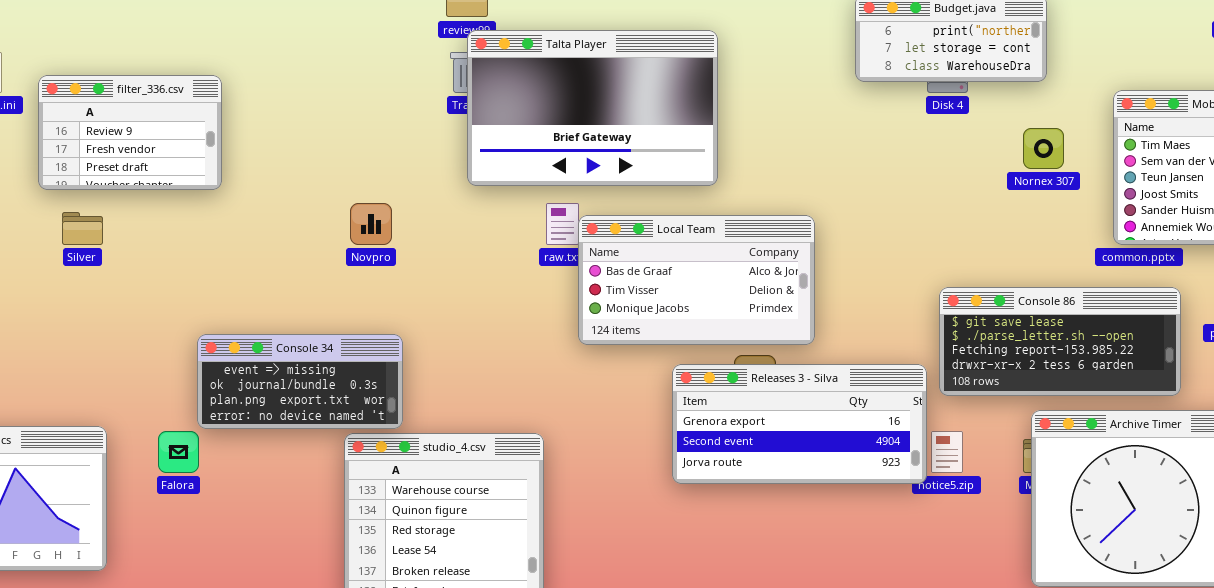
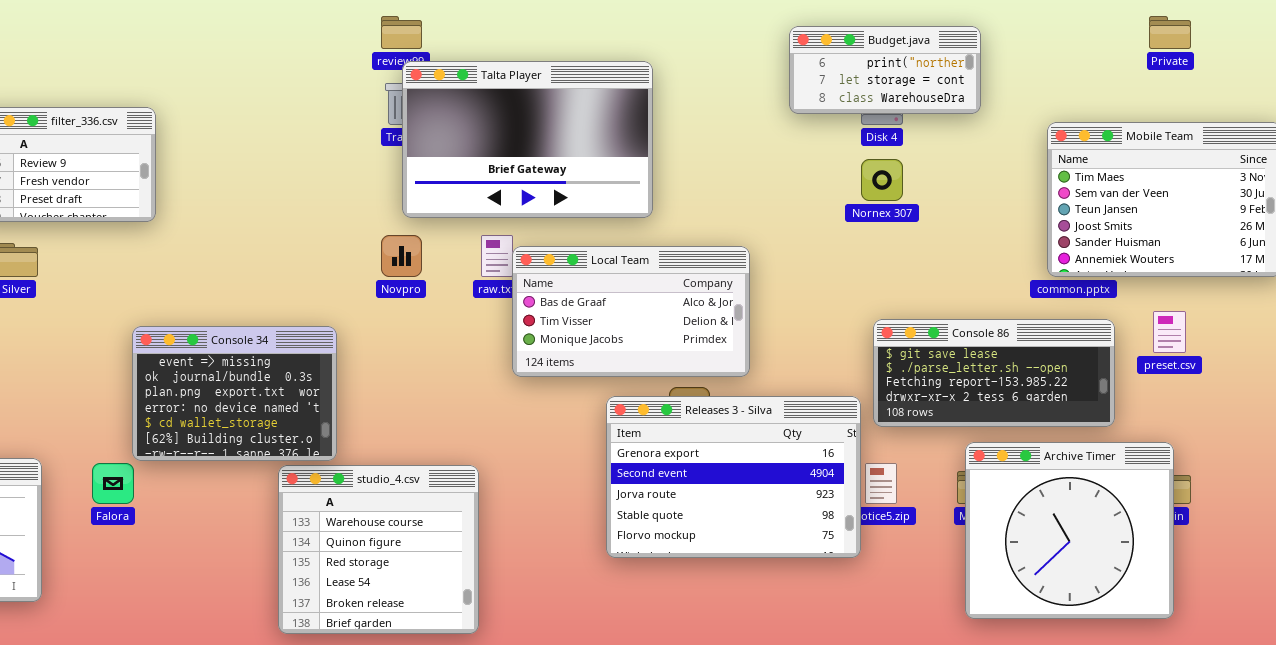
Nornex 307: [1023,128,1064,169] -> [861,159,903,201], moved
Novpro: [350,203,392,245] -> [381,235,422,277], moved
Console 34: [197,334,403,429] -> [132,326,337,461], resized
Releases 3 - Silva: [672,364,927,484] -> [606,396,861,558], resized

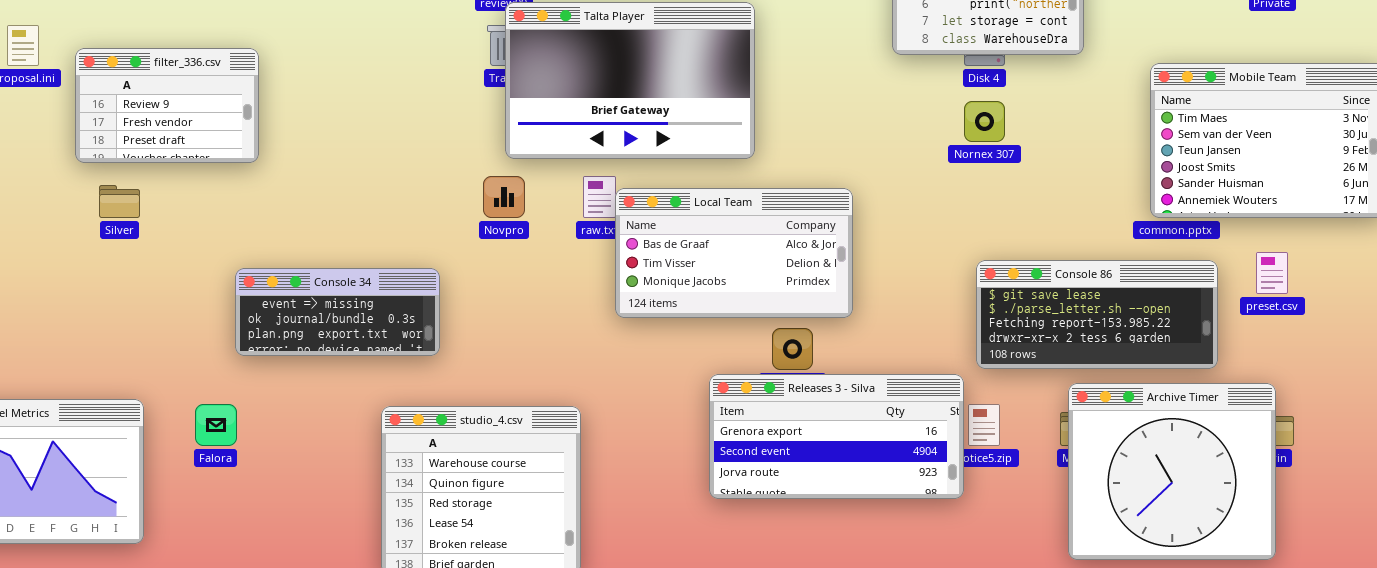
Console 34: [132,326,337,461] -> [235,268,440,356], resized
Releases 3 - Silva: [606,396,861,558] -> [709,374,964,499], resized

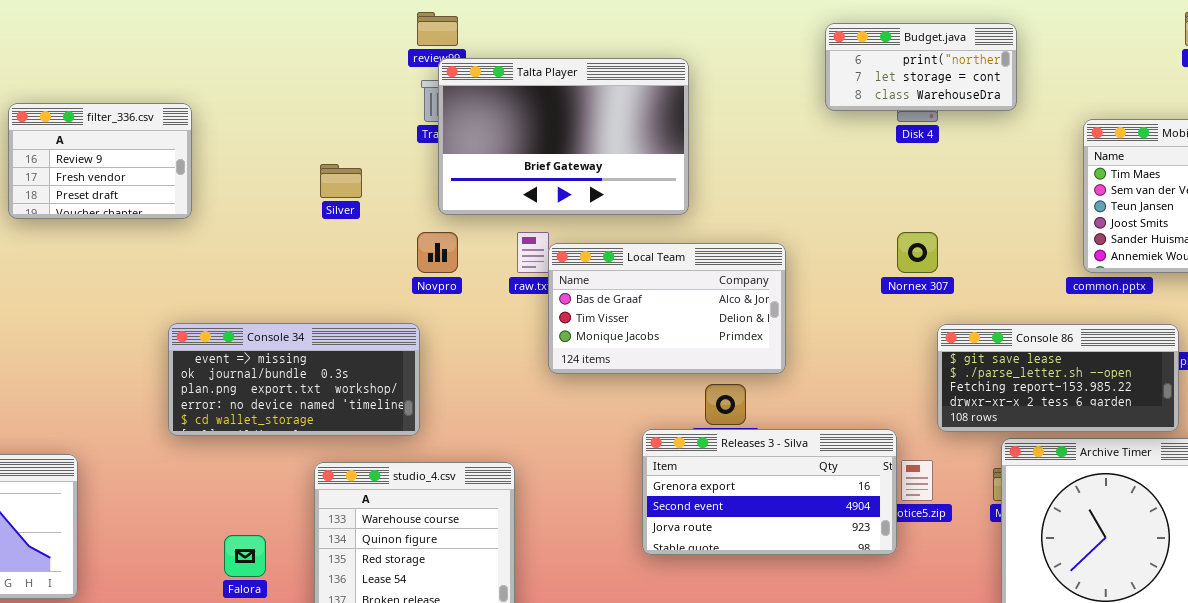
Nornex 307: [964,101,1005,142] -> [897,232,938,273], moved
Silver: [99,185,140,218] -> [320,164,362,198], moved
Console 86: [976,260,1218,369] -> [937,324,1179,432], moved
Console 34: [235,268,440,356] -> [168,323,420,436], resized
Falora: [195,404,237,446] -> [224,535,266,577], moved

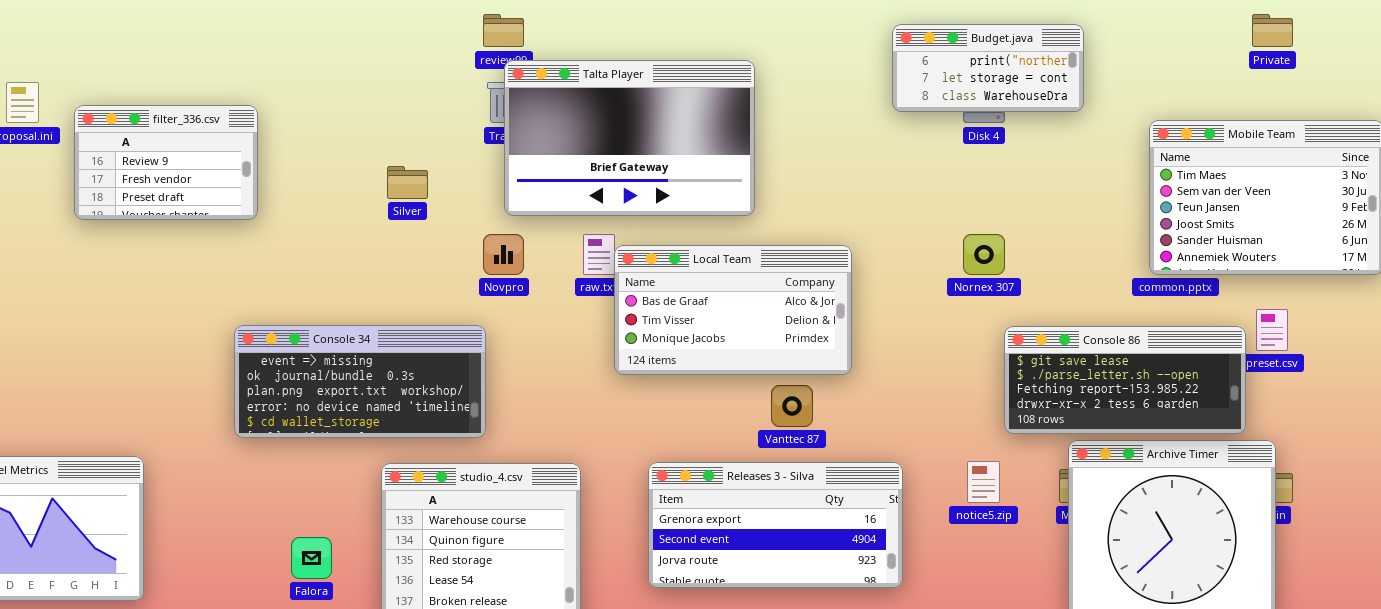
Releases 3 - Silva: [642,429,897,555] -> [648,462,903,588], moved

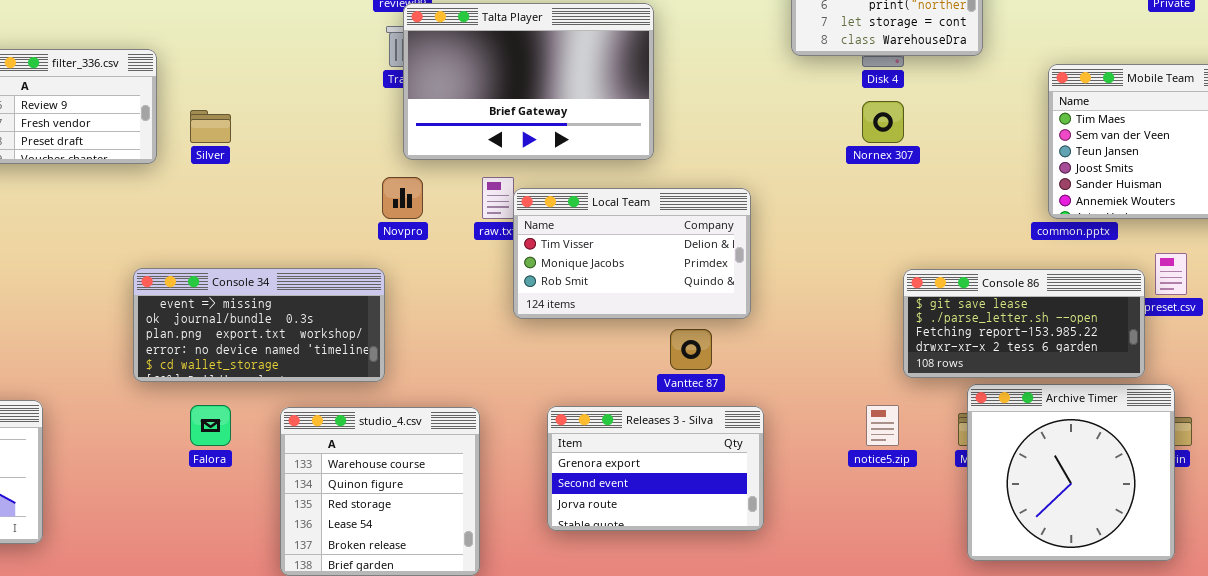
Silver: [387,166,428,199] -> [190,110,231,143], moved
Nornex 307: [963,234,1005,275] -> [862,101,904,143], moved
Local Team: [614,245,852,375] -> [513,188,751,319], scrolled down 1 row
Releases 3 - Silva: [648,462,903,588] -> [547,406,764,531], resized
Falora: [291,537,332,579] -> [190,405,231,446], moved

